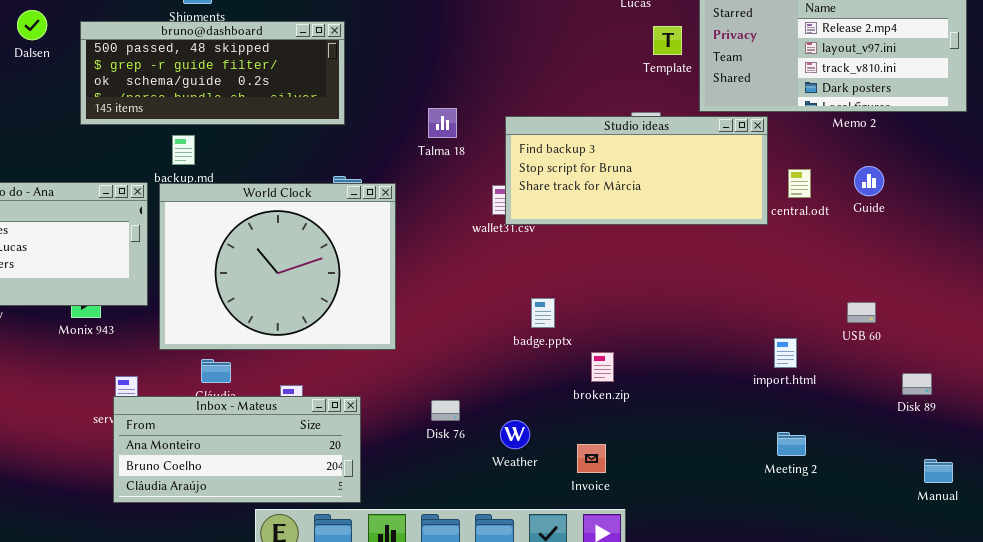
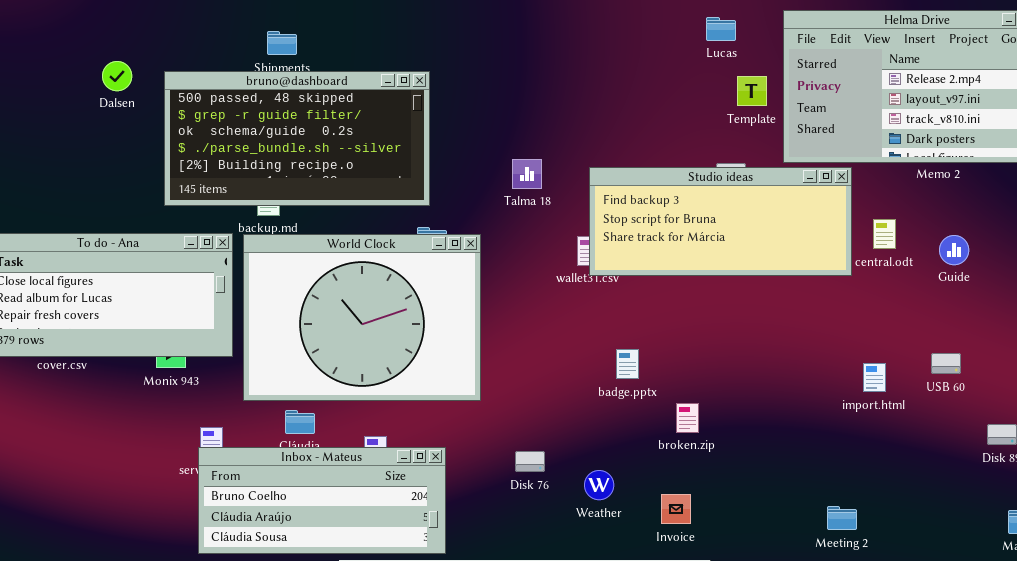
bruno@dashboard: [80,21,345,125] -> [164,71,430,206], resized
Guide: [854,166,884,196] -> [939,235,969,265], moved
import.html: [774,338,797,368] -> [863,363,886,392], moved
Inbox - Mateus: [113,396,361,503] -> [198,447,446,554], scrolled down 1 row
Meeting 2: [777,432,806,456] -> [827,506,857,530], moved

